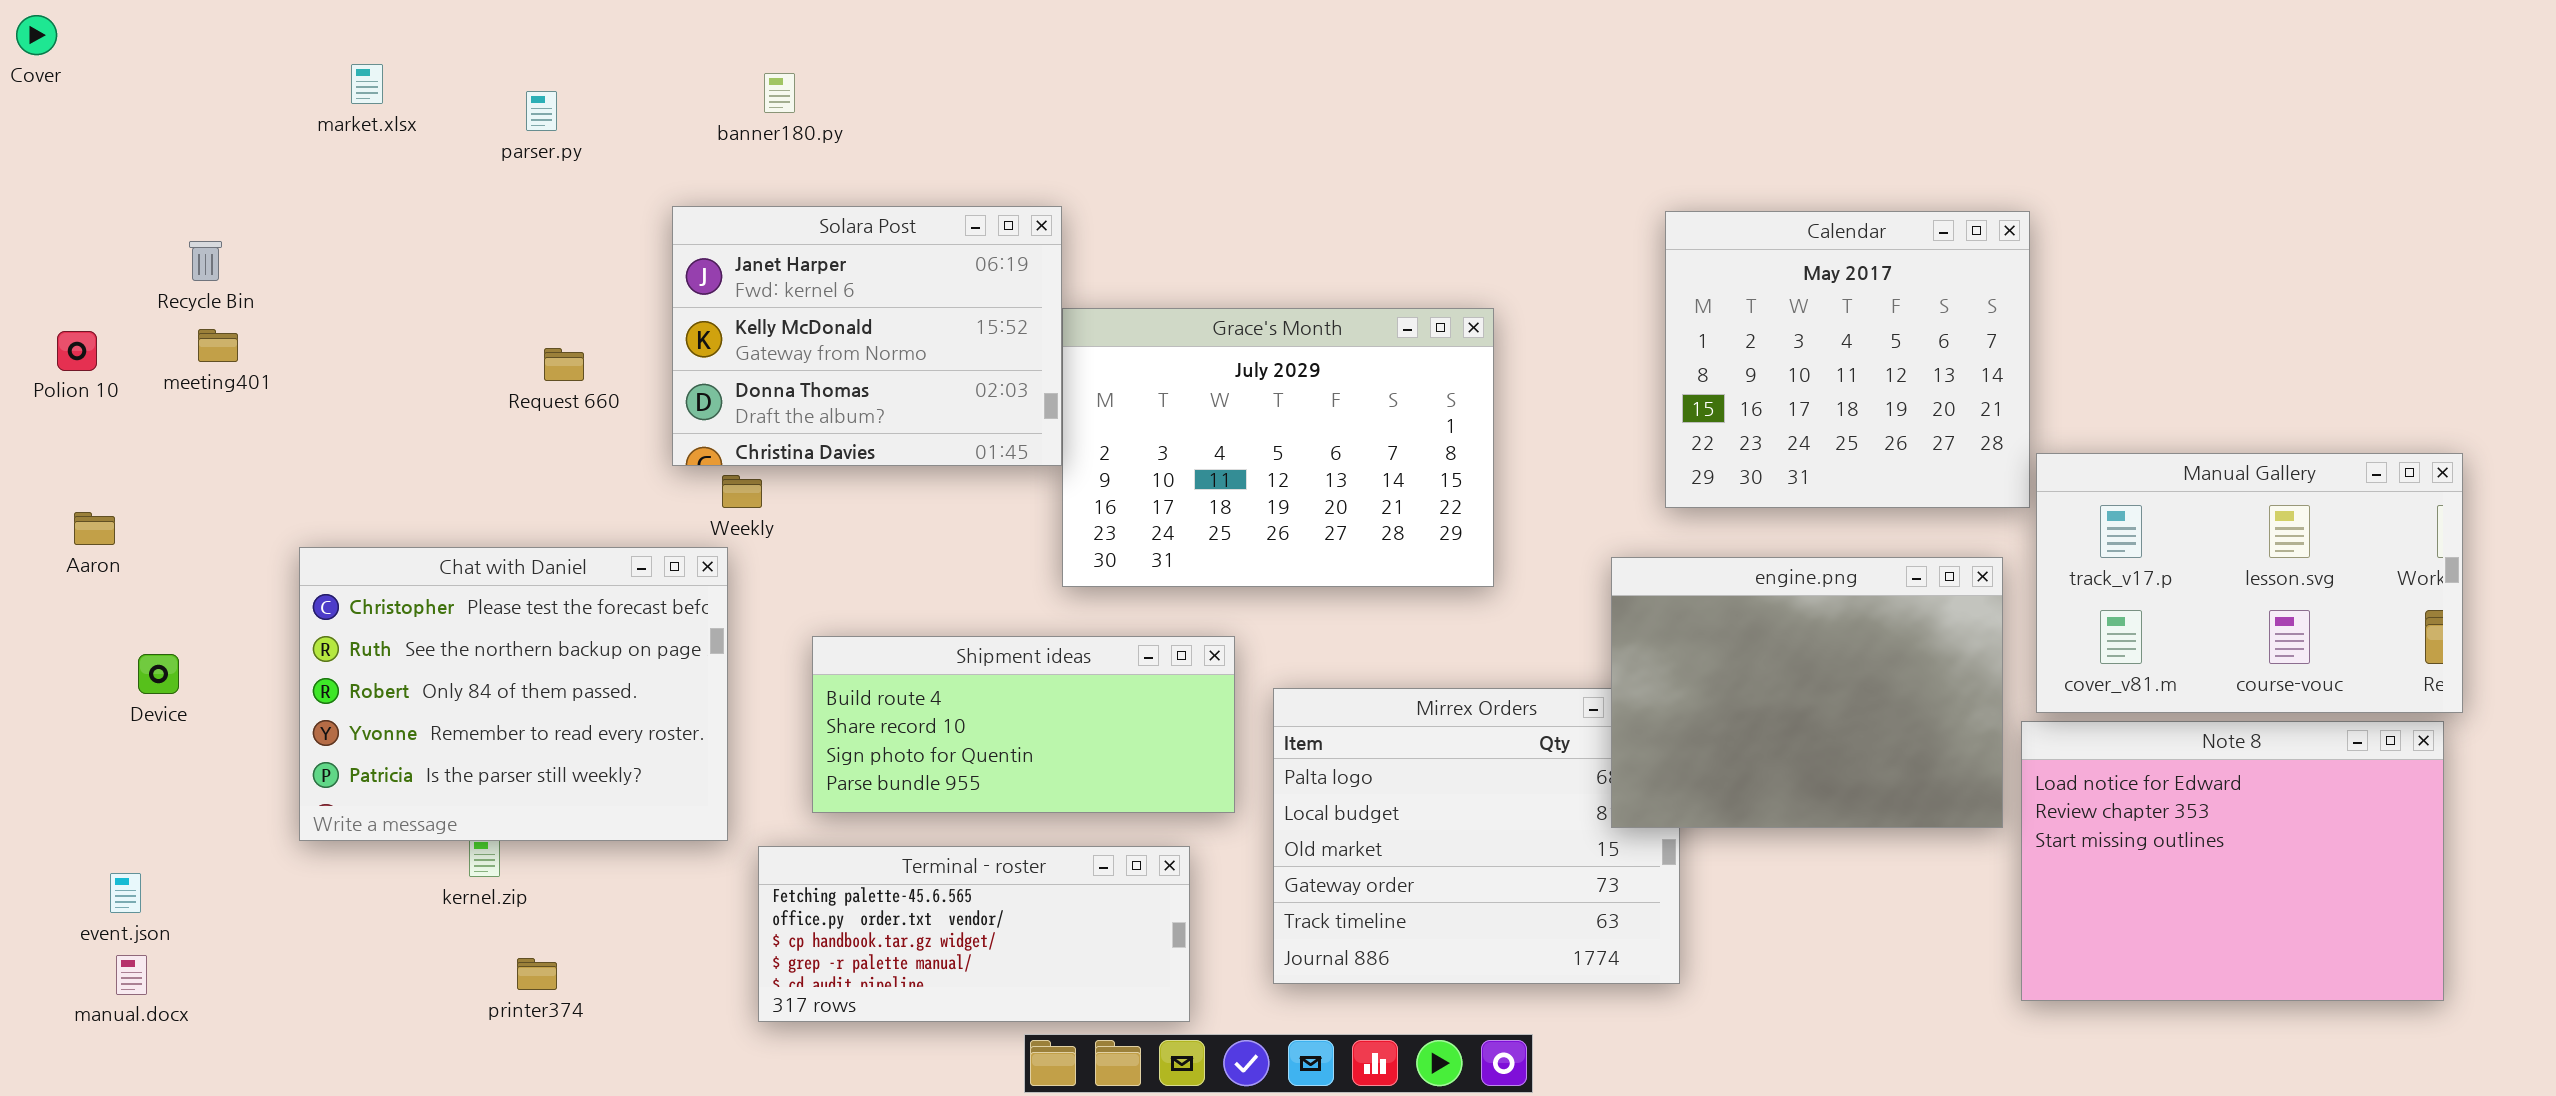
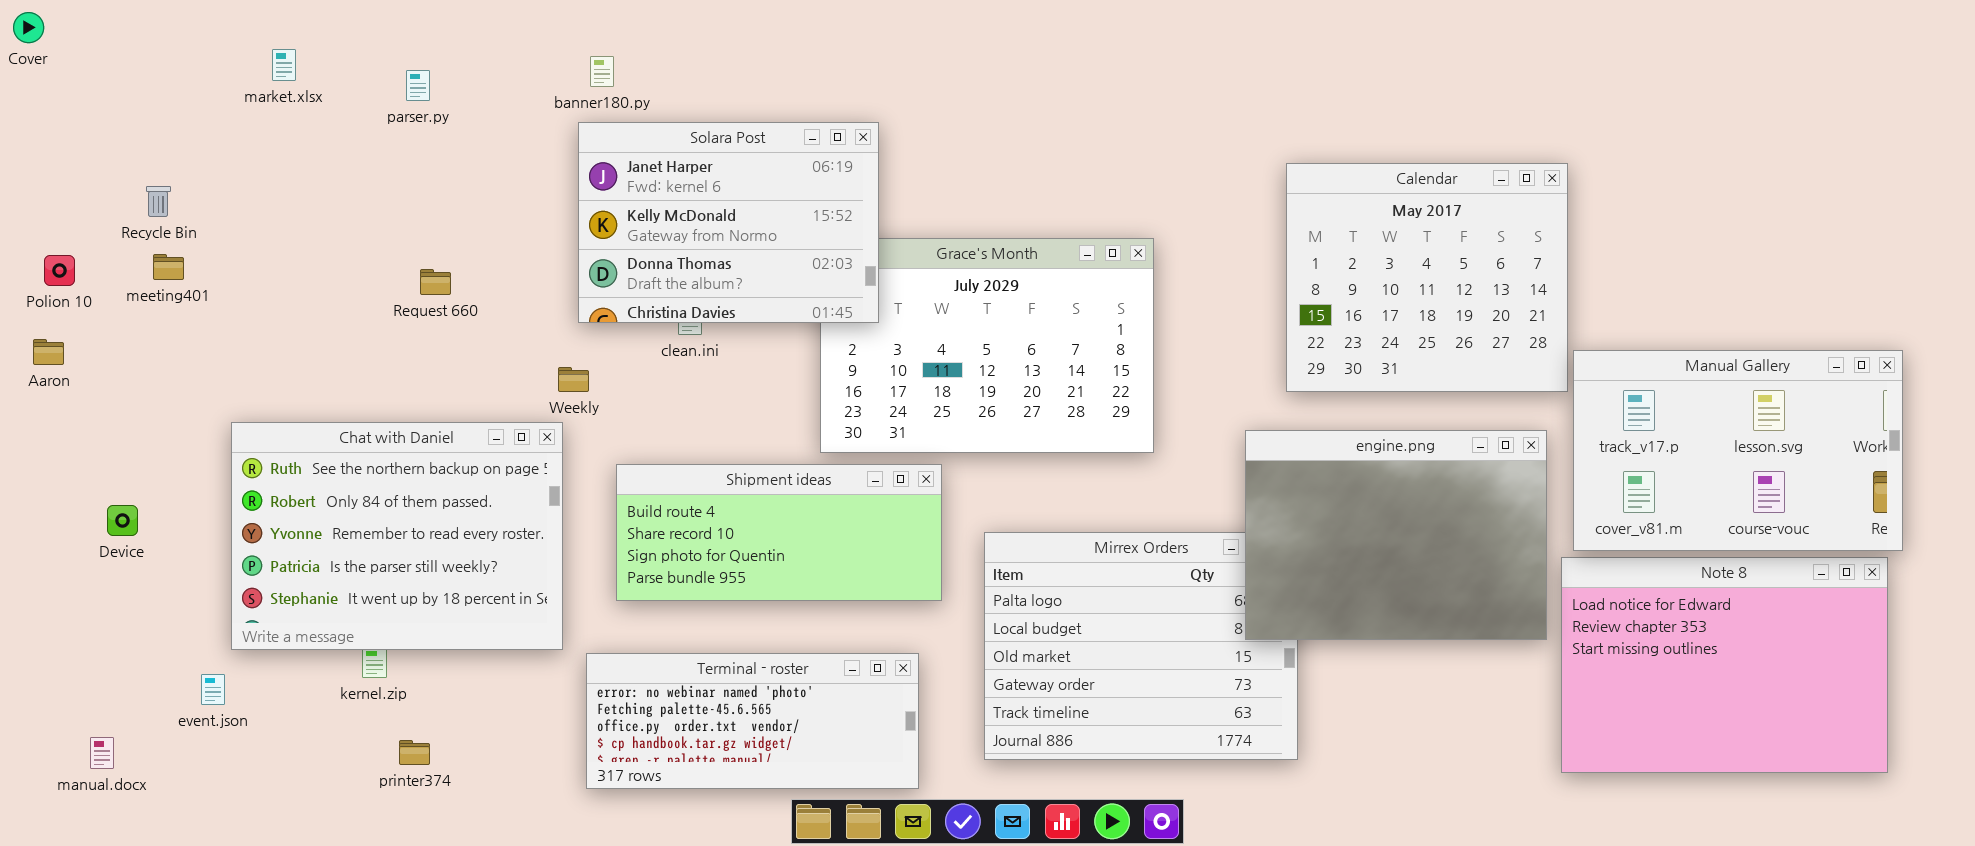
Solara Post: [672,206,1062,466] -> [578,122,879,323], moved
Aaron: [74,512,115,545] -> [33,339,64,365], moved
Chat with Daniel: [299,547,728,841] -> [231,422,563,650], scrolled down 1 row
Shipment ideas: [812,636,1235,813] -> [616,464,942,601], moved
Terminal - roster: [758,846,1190,1022] -> [586,653,919,789], scrolled up 1 row
event.json: [110,873,141,913] -> [201,674,225,705], moved

